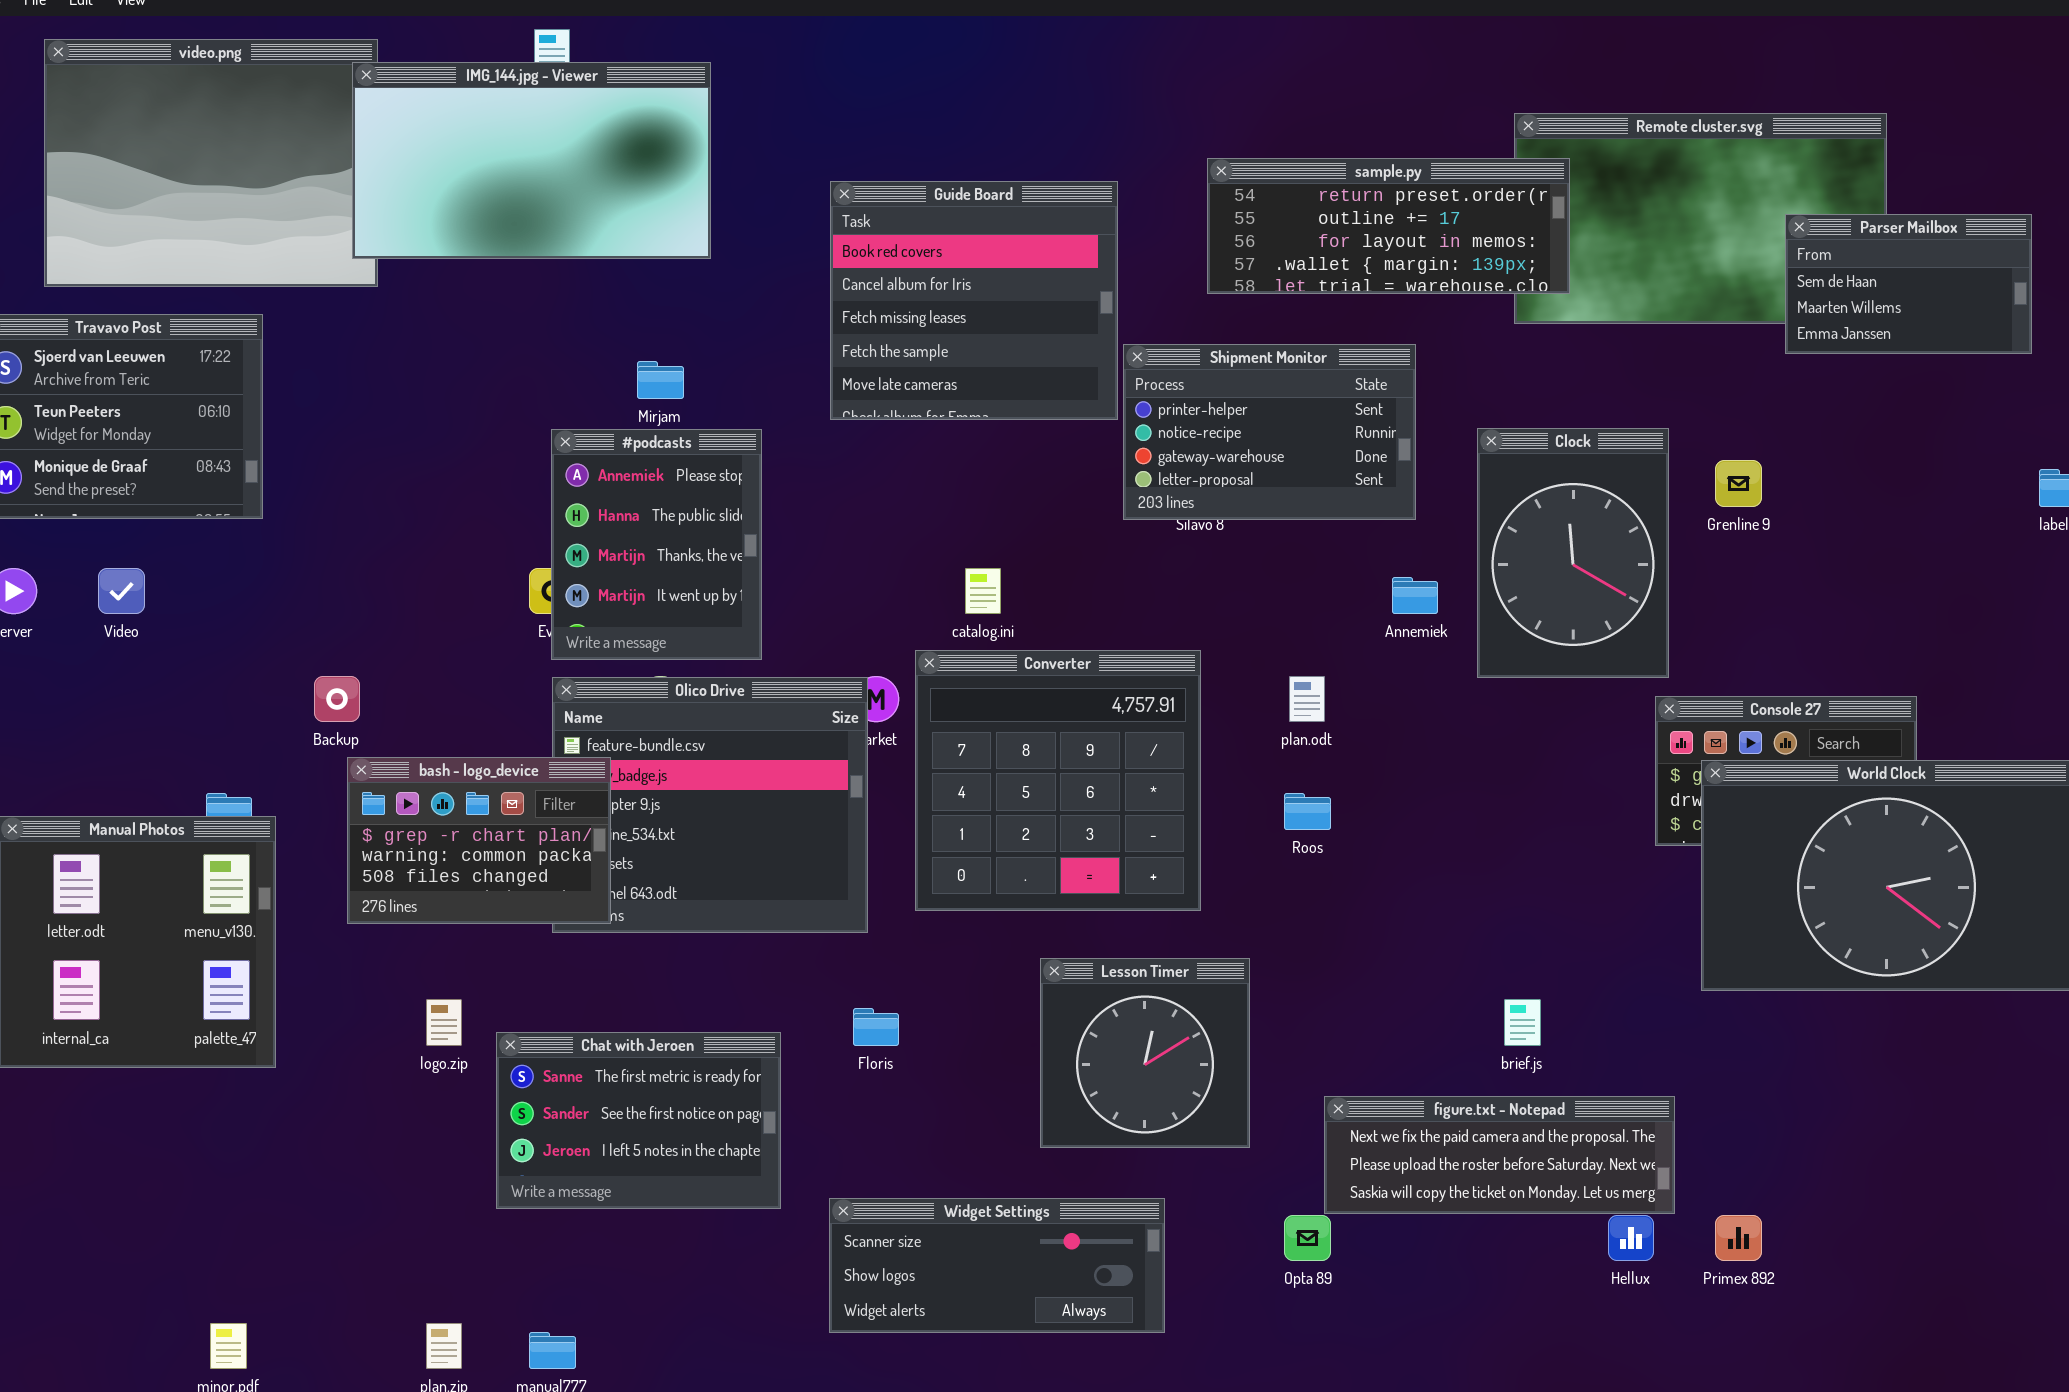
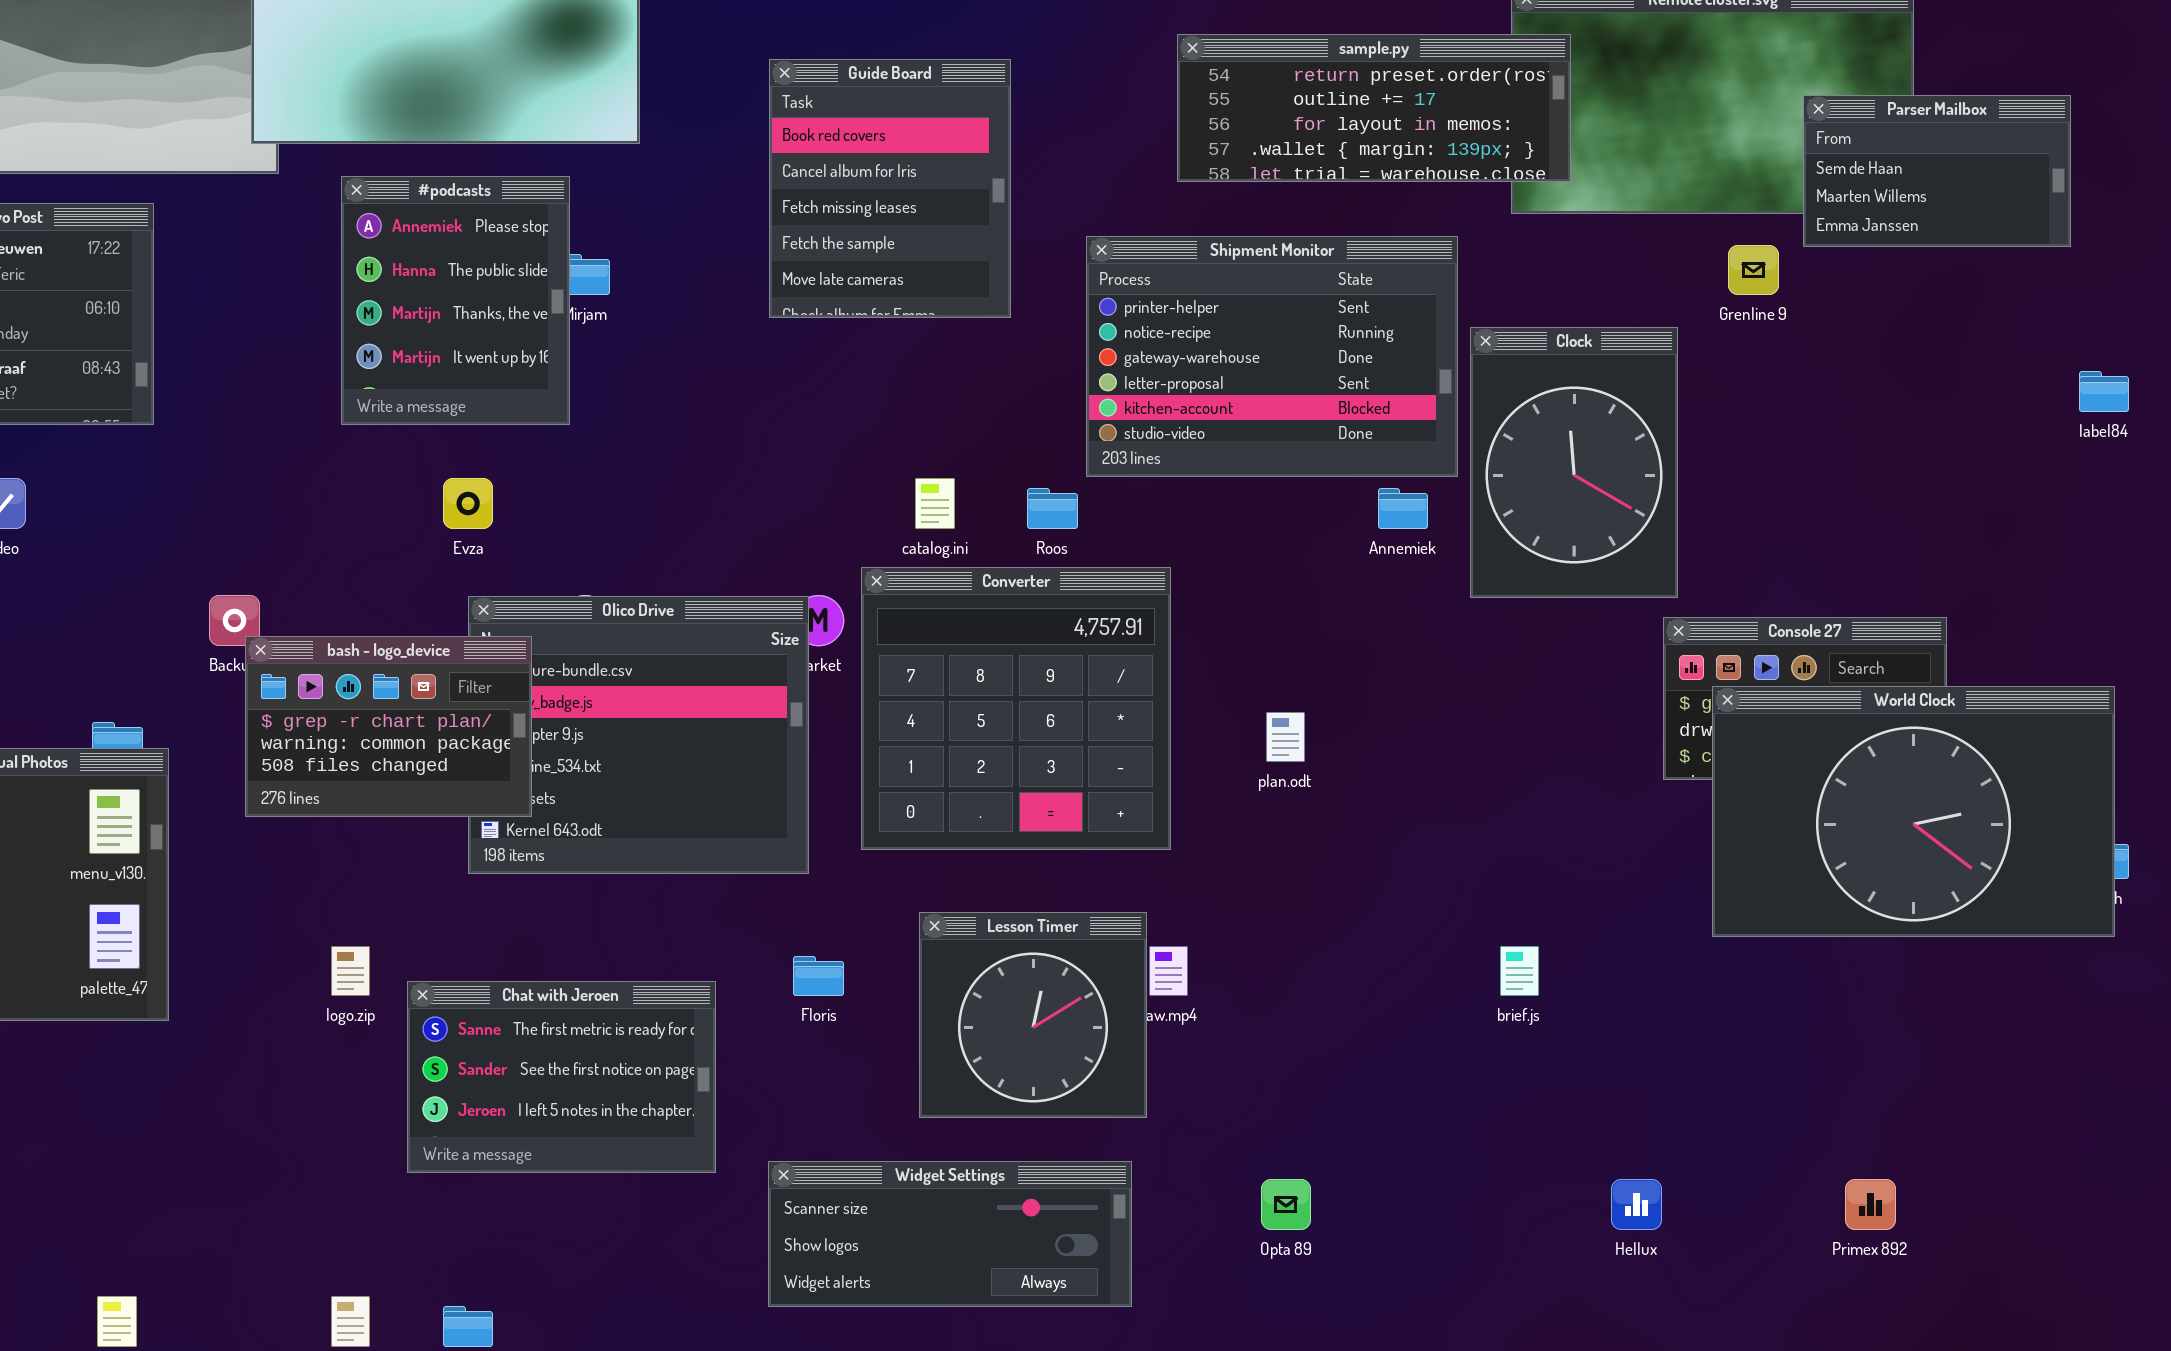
Guide Board: [830,181,1118,420] -> [769,59,1011,318], resized
Shipment Monitor: [1123,344,1416,520] -> [1086,236,1458,477], resized
#podcasts: [551,429,762,660] -> [341,176,570,425], moved
Grenline 9: [1715,460,1762,507] -> [1728,245,1779,295], moved
plan.odt: [1289,676,1325,722] -> [1266,712,1305,762], moved
bash - logo_device: [347,757,611,924] -> [245,636,532,817], moved
Roos: [1284,793,1331,830] -> [1027,488,1078,529], moved
Lesson Timer: [1040,958,1250,1148] -> [919,912,1147,1118], moved
figure.txt - Notepad: [1324,1096,1675,1214] -> none, closed
Primex 892: [1715,1215,1762,1261] -> [1845,1179,1896,1230], moved

